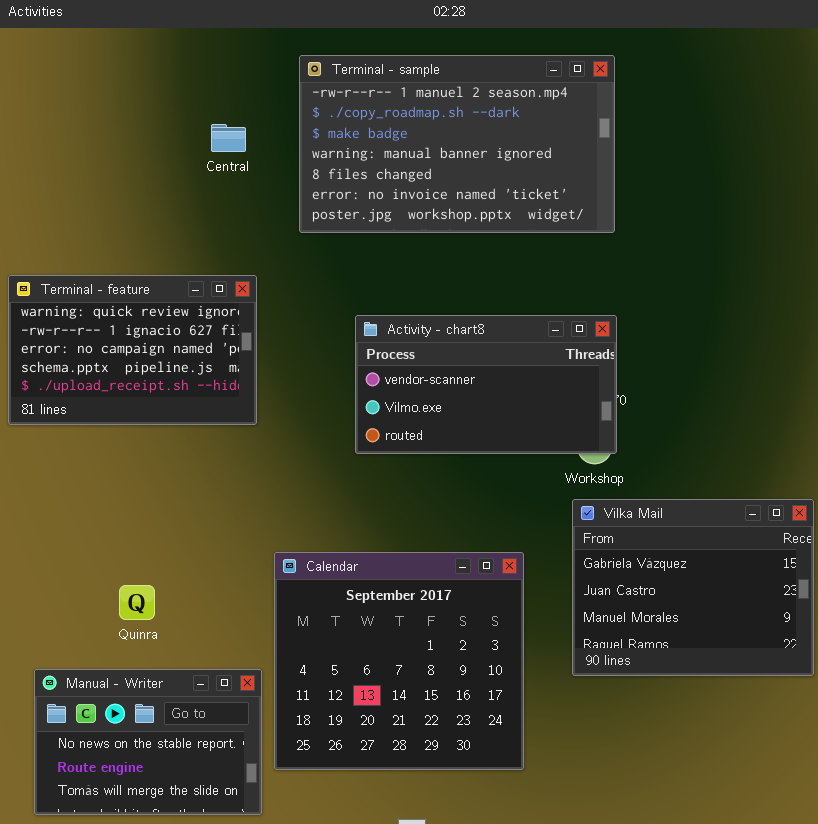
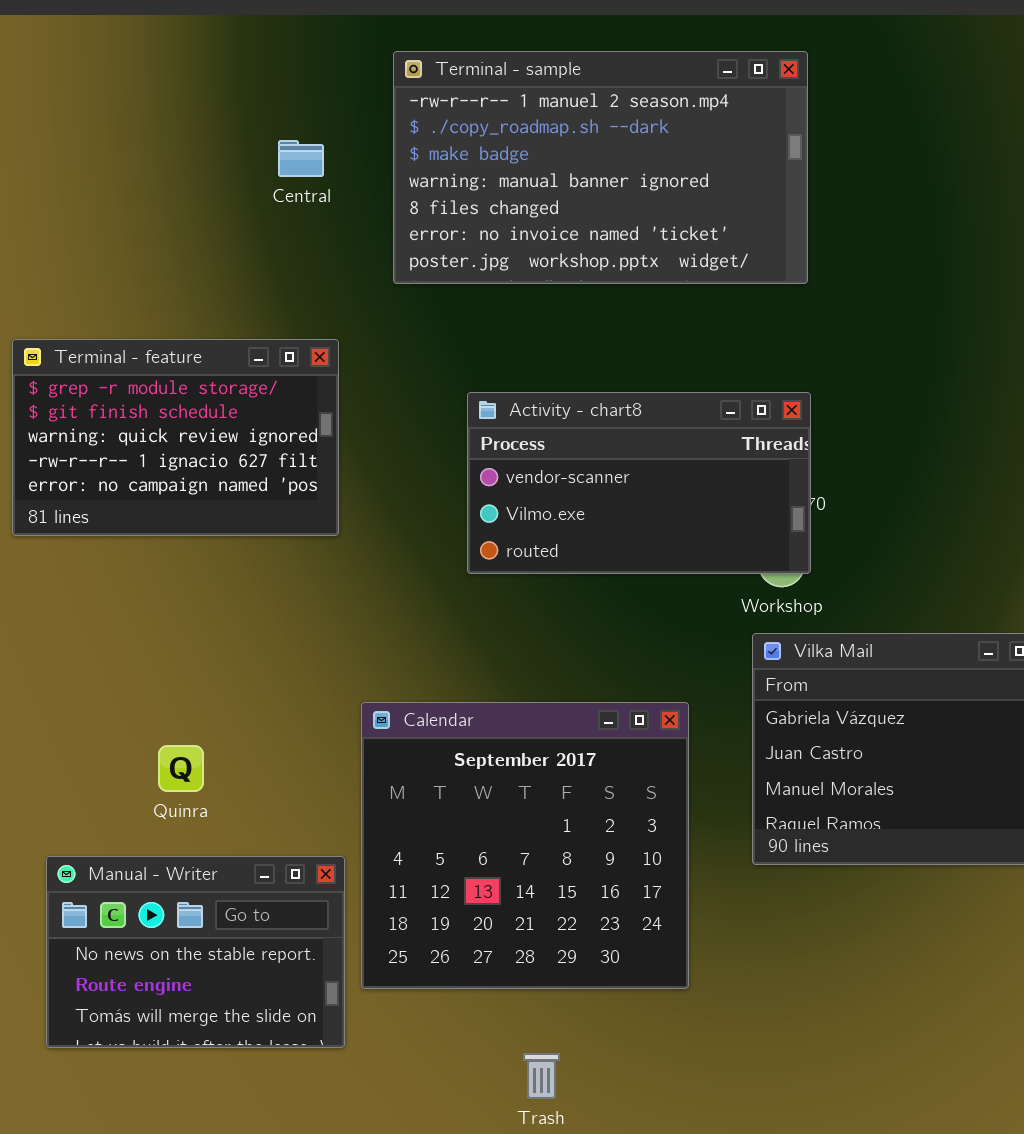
Terminal - feature: [8,275,257,425] -> [12,339,339,536], scrolled up 2 rows

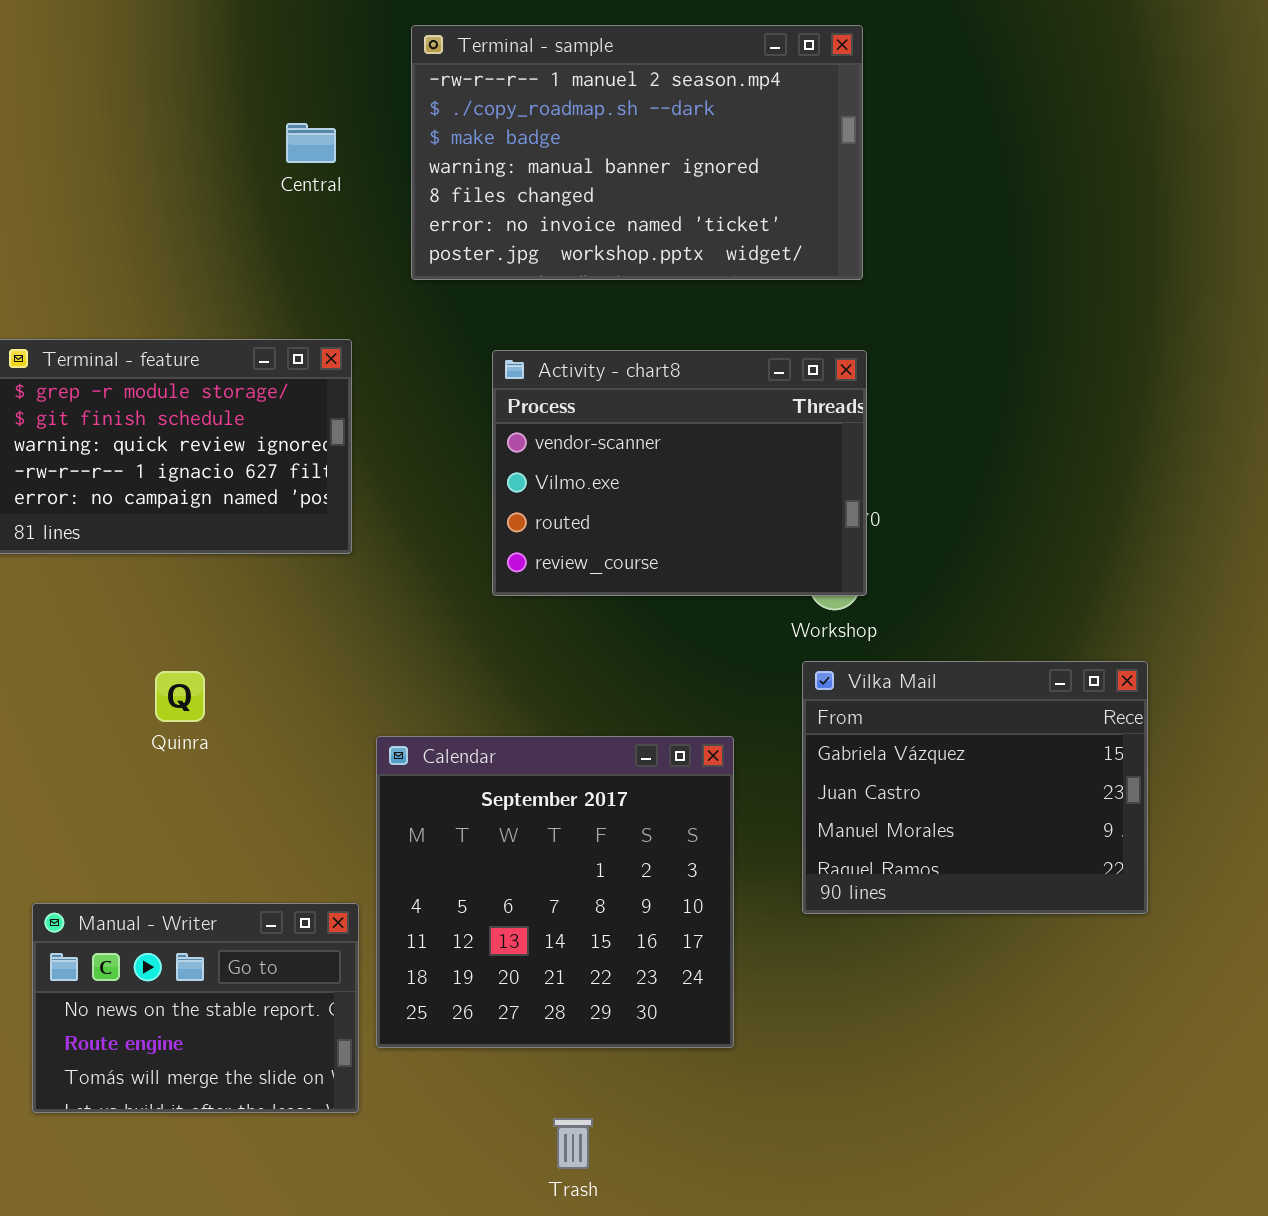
Activity - chart8: [467,392,811,574] -> [492,350,867,596], resized
Quinra: [158,745,204,792] -> [155,671,205,722], moved

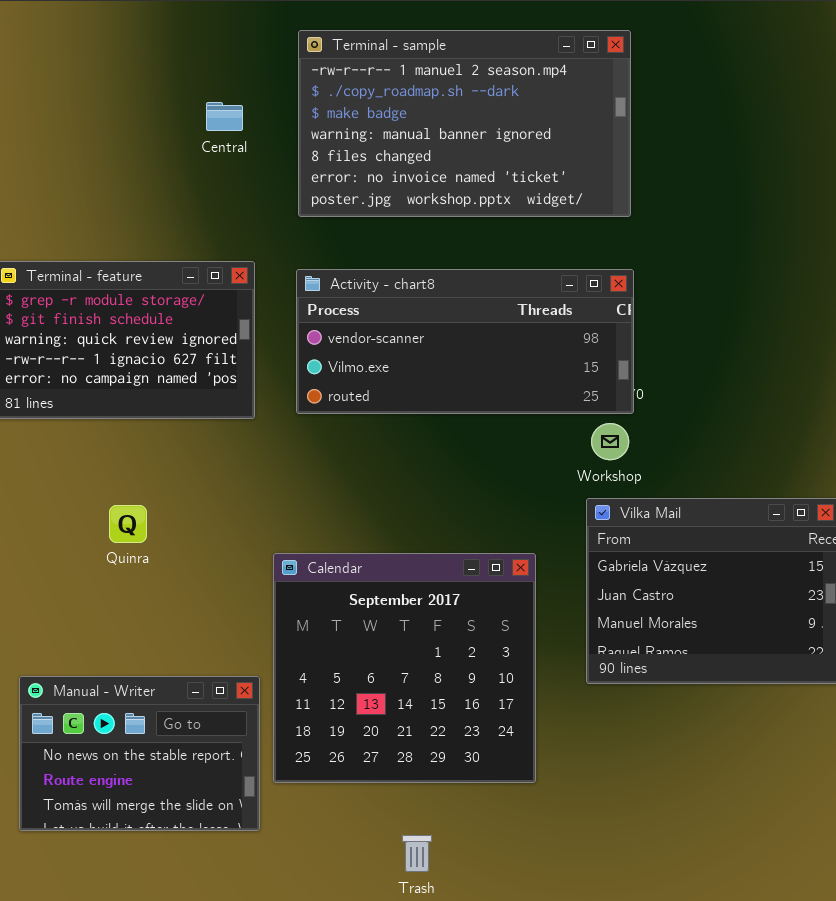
Activity - chart8: [492,350,867,596] -> [296,269,634,414], resized

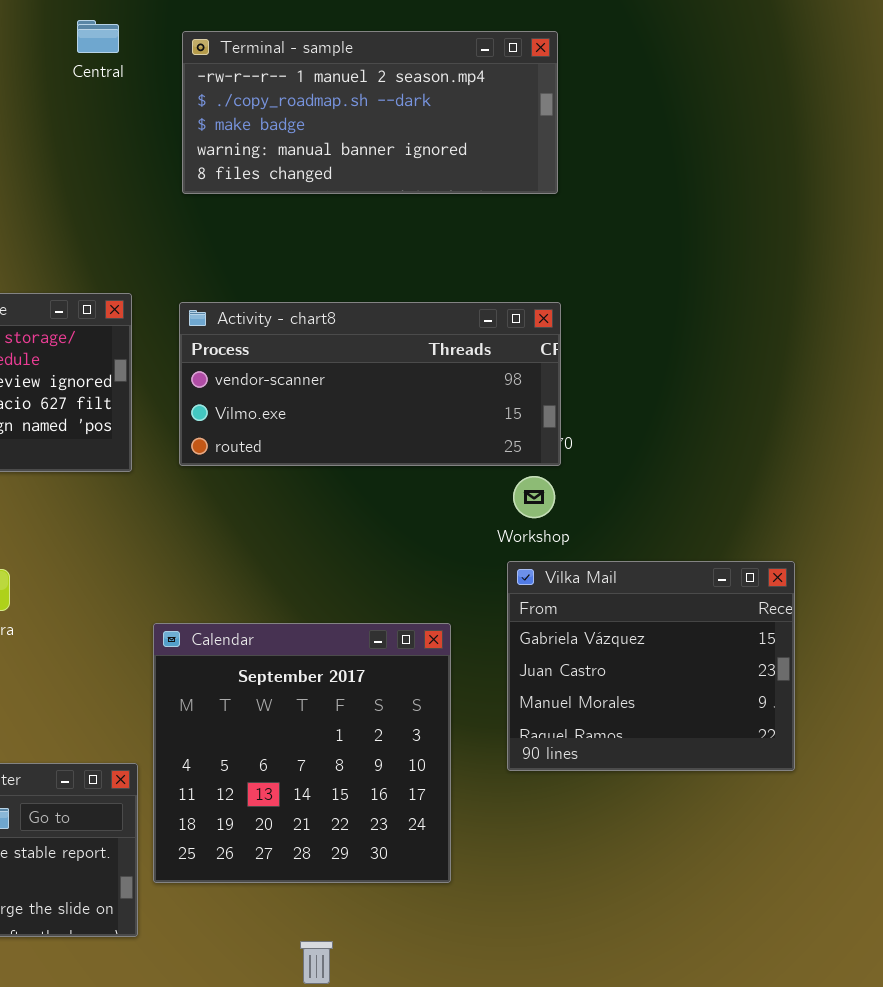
Terminal - sample: [298,30,631,217] -> [182,31,558,194], resized
Central: [206,102,243,131] -> [77,20,119,53], moved

